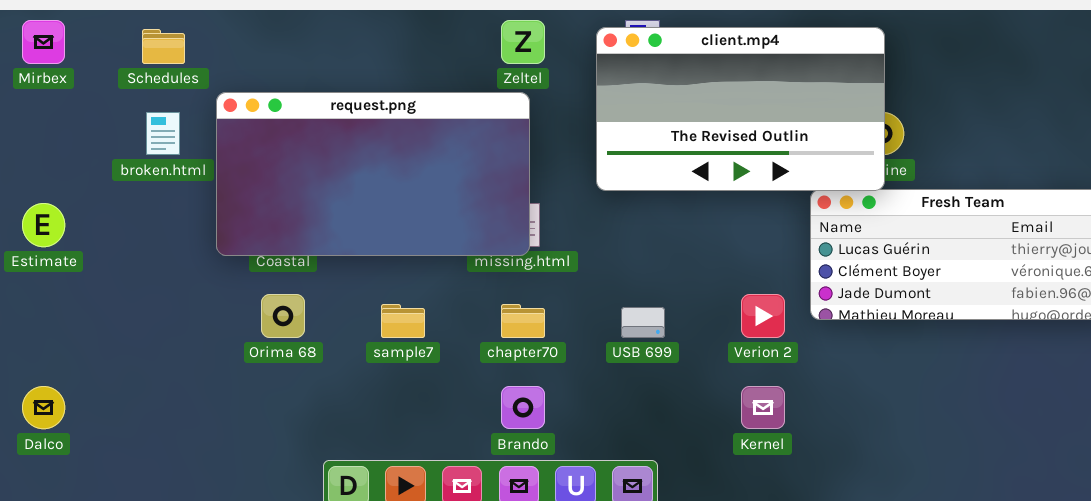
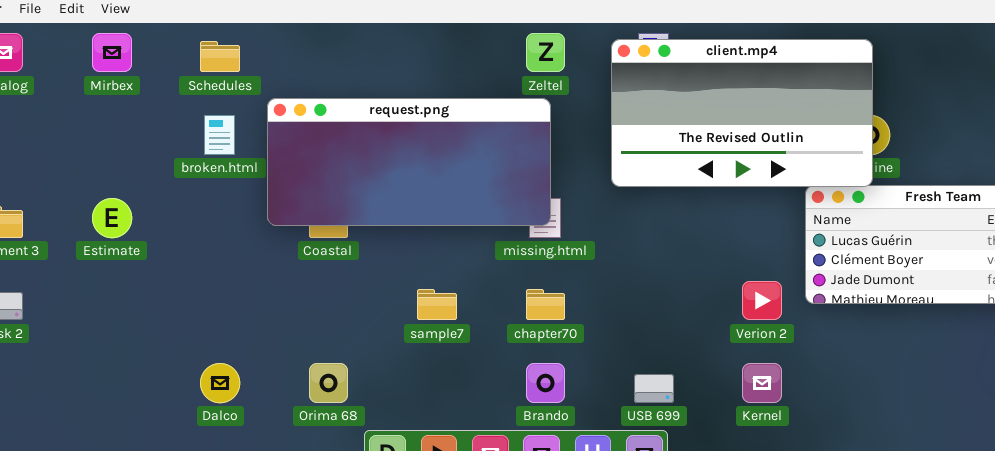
request.png: [216,92,530,256] -> [267,98,551,226], resized
Orima 68: [261,294,305,338] -> [309,363,348,403], moved
USB 699: [621,307,665,338] -> [634,374,674,403], moved
Dalco: [22,386,65,429] -> [200,363,240,403], moved

